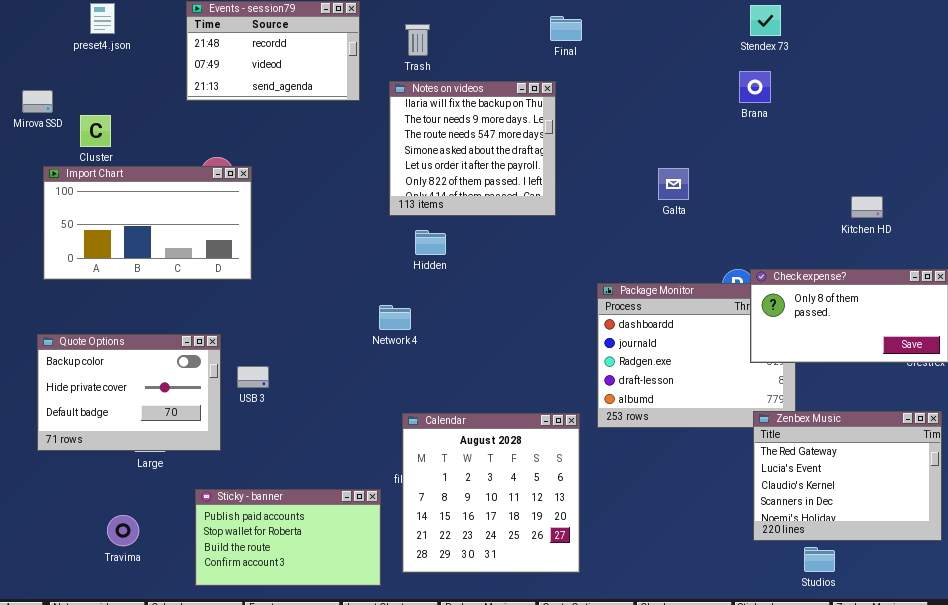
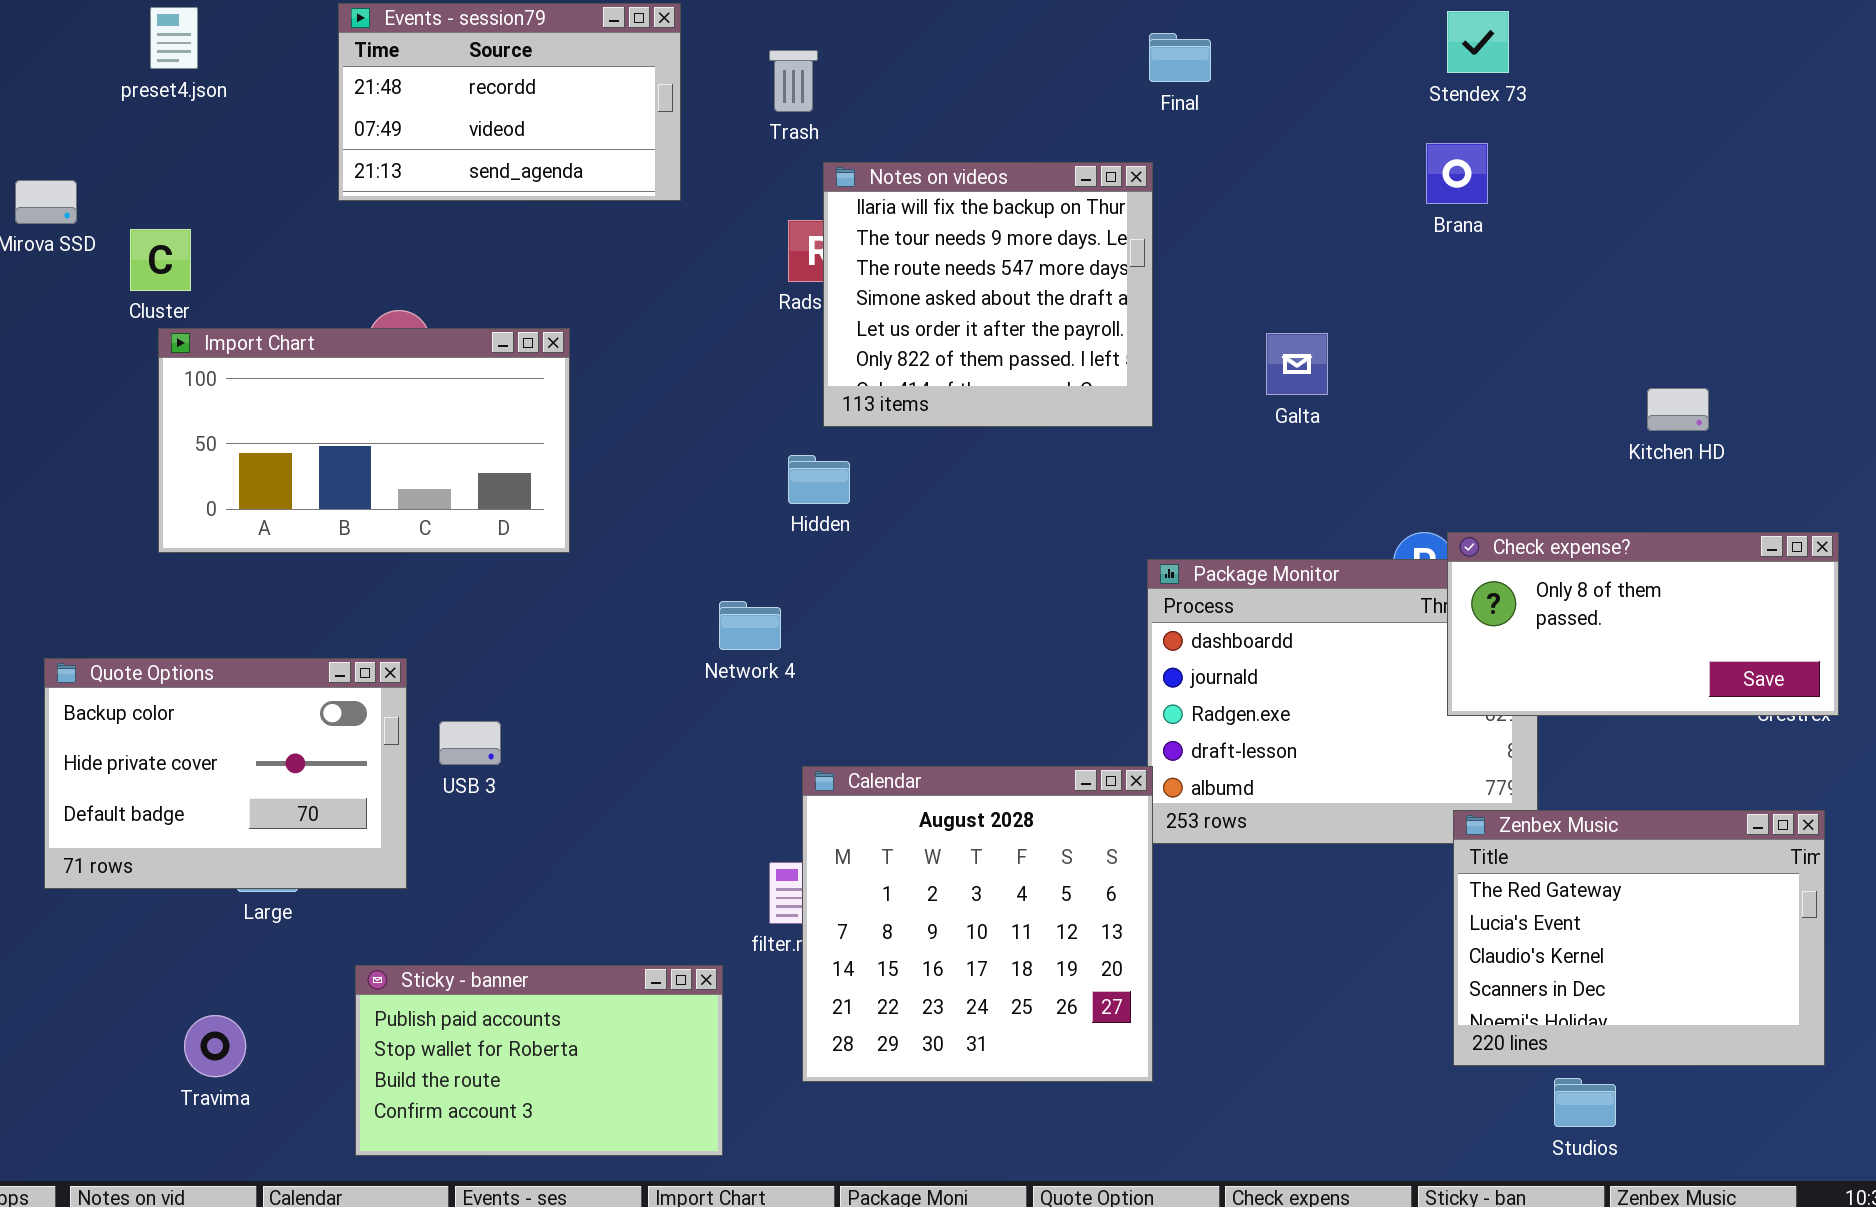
Final: [550,16,582,41] -> [1149,33,1211,82], moved
Notes on videos: [389,81,556,216] -> [823,162,1153,427], moved
Import Chart: [43,166,252,280] -> [158,328,570,553], moved
Calendar: [402,413,580,573] -> [802,766,1153,1082], moved

